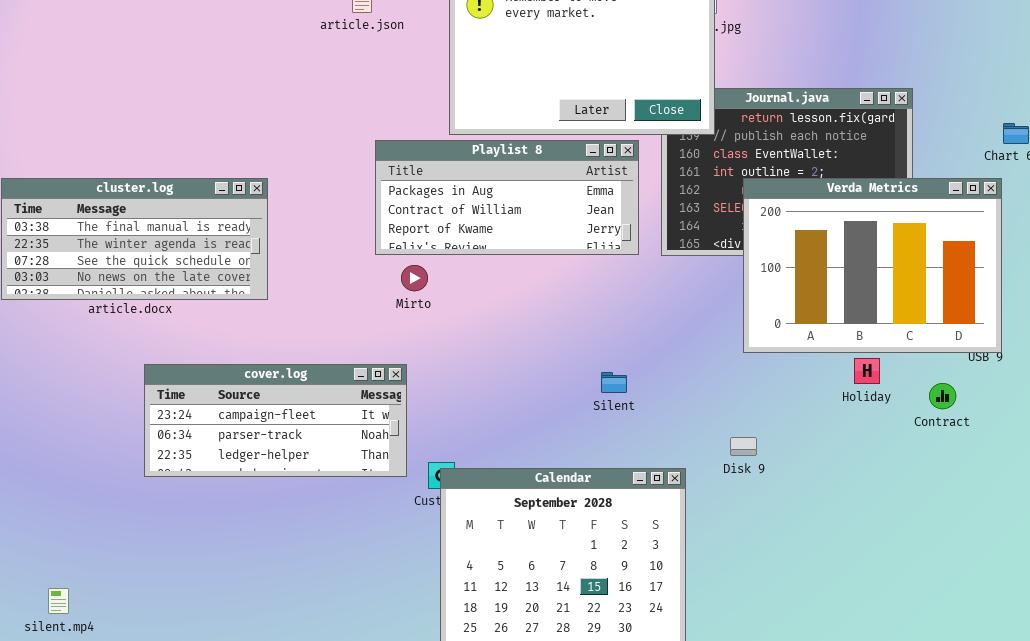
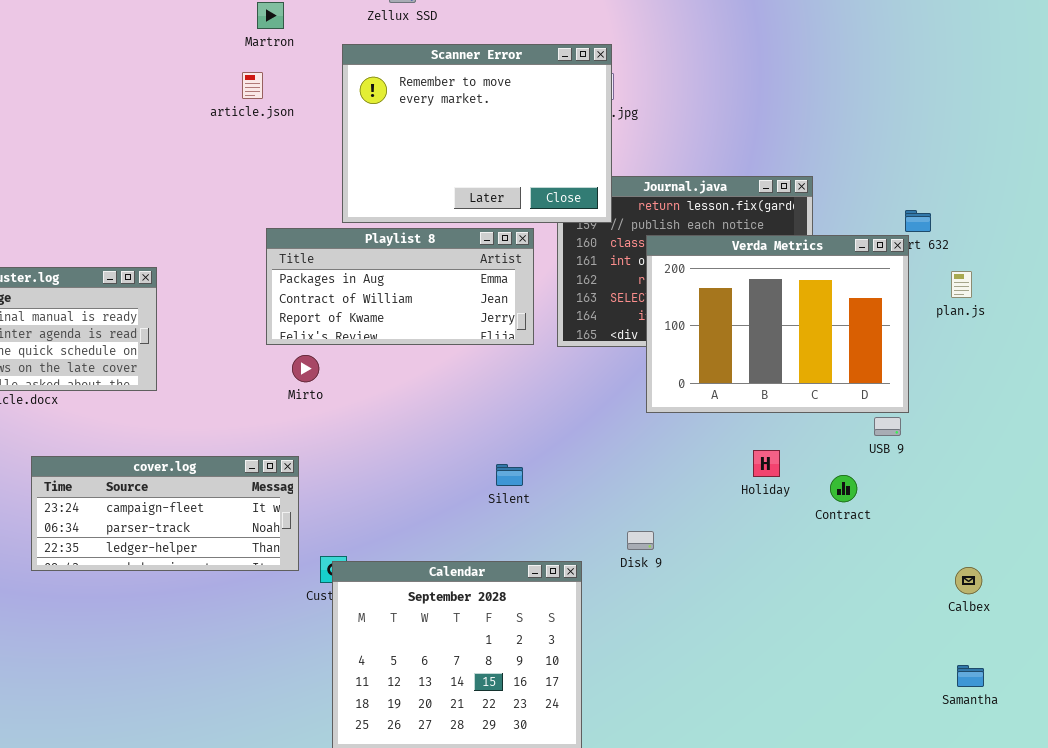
Verda Metrics: [743,178,1002,353] -> [646,235,909,413], moved

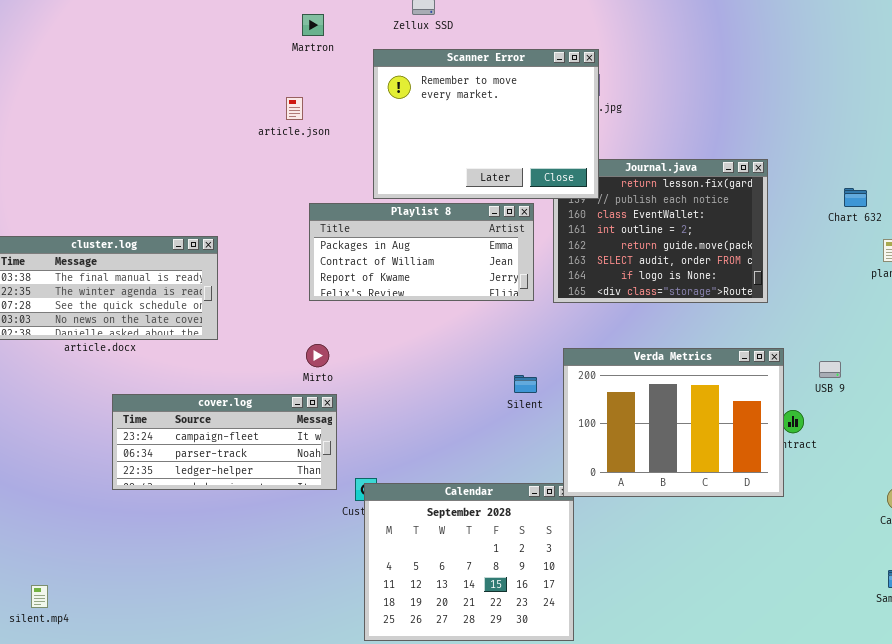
article.json: [242,72,263,99] -> [286,97,303,120], moved
Verda Metrics: [646,235,909,413] -> [563,348,784,497], moved
Mirto: [292,355,319,382] -> [306,344,329,367], moved
Silent: [496,464,523,486] -> [514,375,537,393], moved

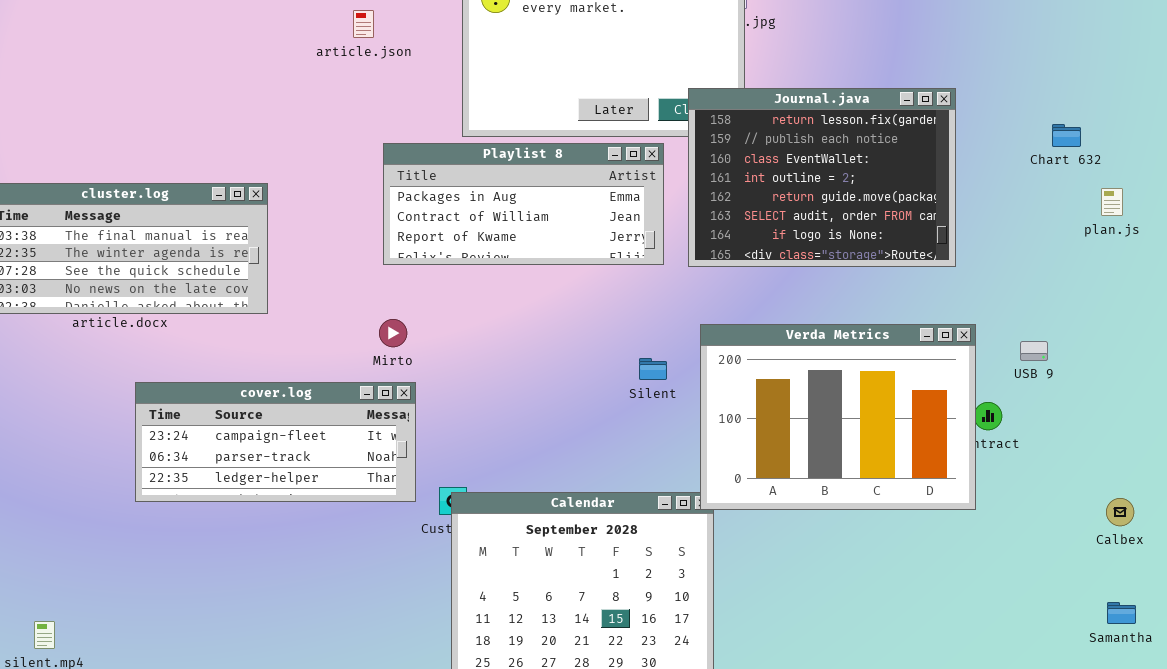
Journal.java: [553,159,768,303] -> [688,88,956,267], raised

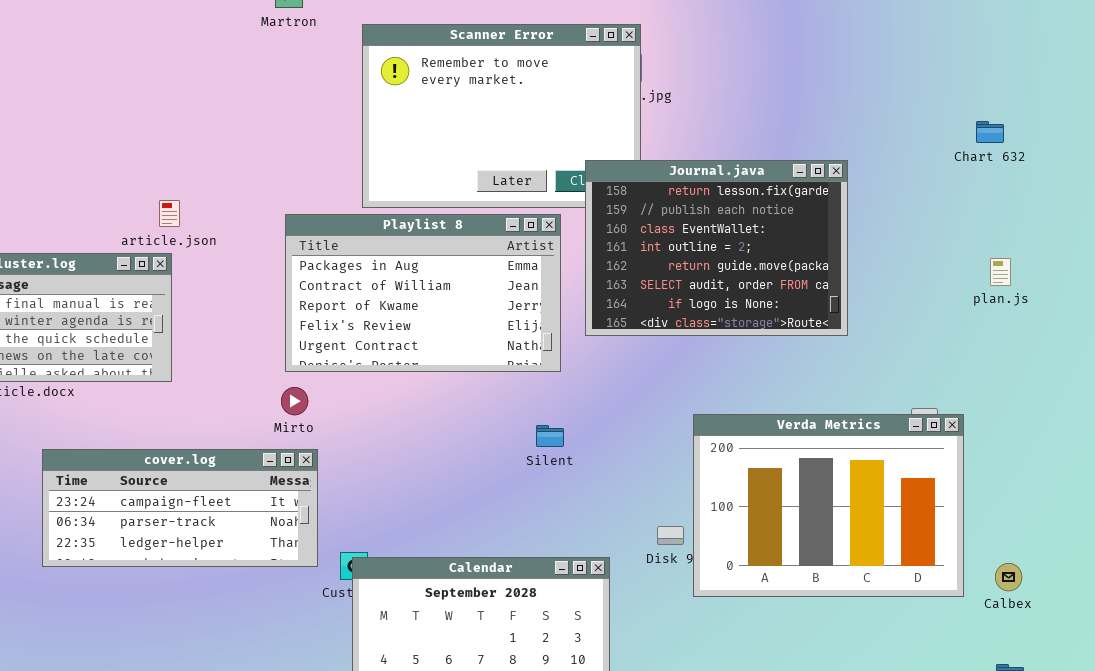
article.json: [353,10,374,38] -> [159,200,180,227], moved
Chart 632: [1052,124,1081,147] -> [976,121,1004,143], moved
Playlist 8: [383,143,664,265] -> [285,214,561,372], resized
Verda Metrics: [700,324,976,510] -> [693,414,964,597], moved

